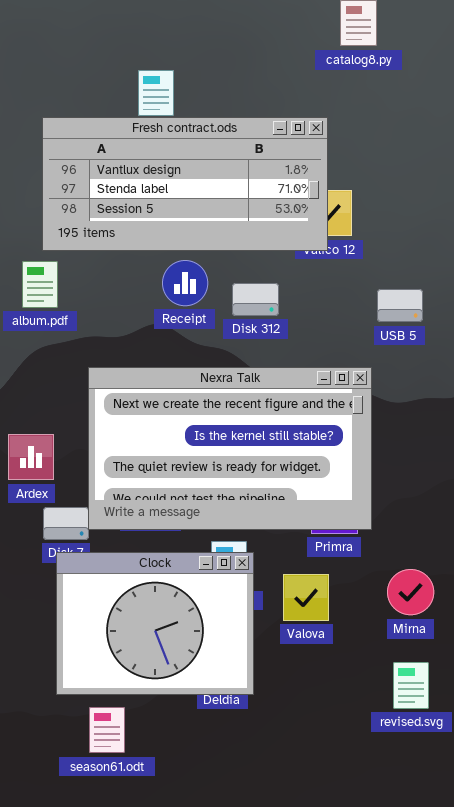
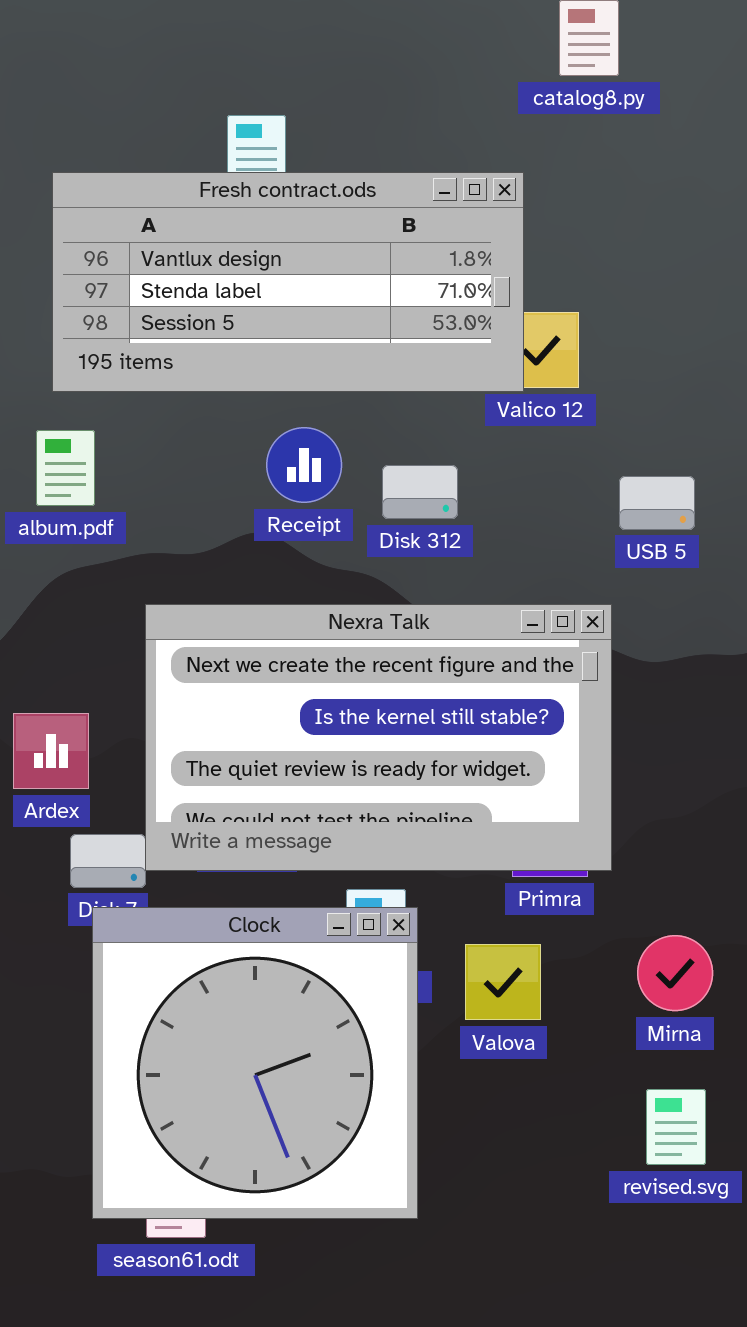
Fresh contract.ods: [42,117,328,251] -> [52,172,524,392], moved
Clock: [56,552,254,695] -> [92,907,418,1219], resized

